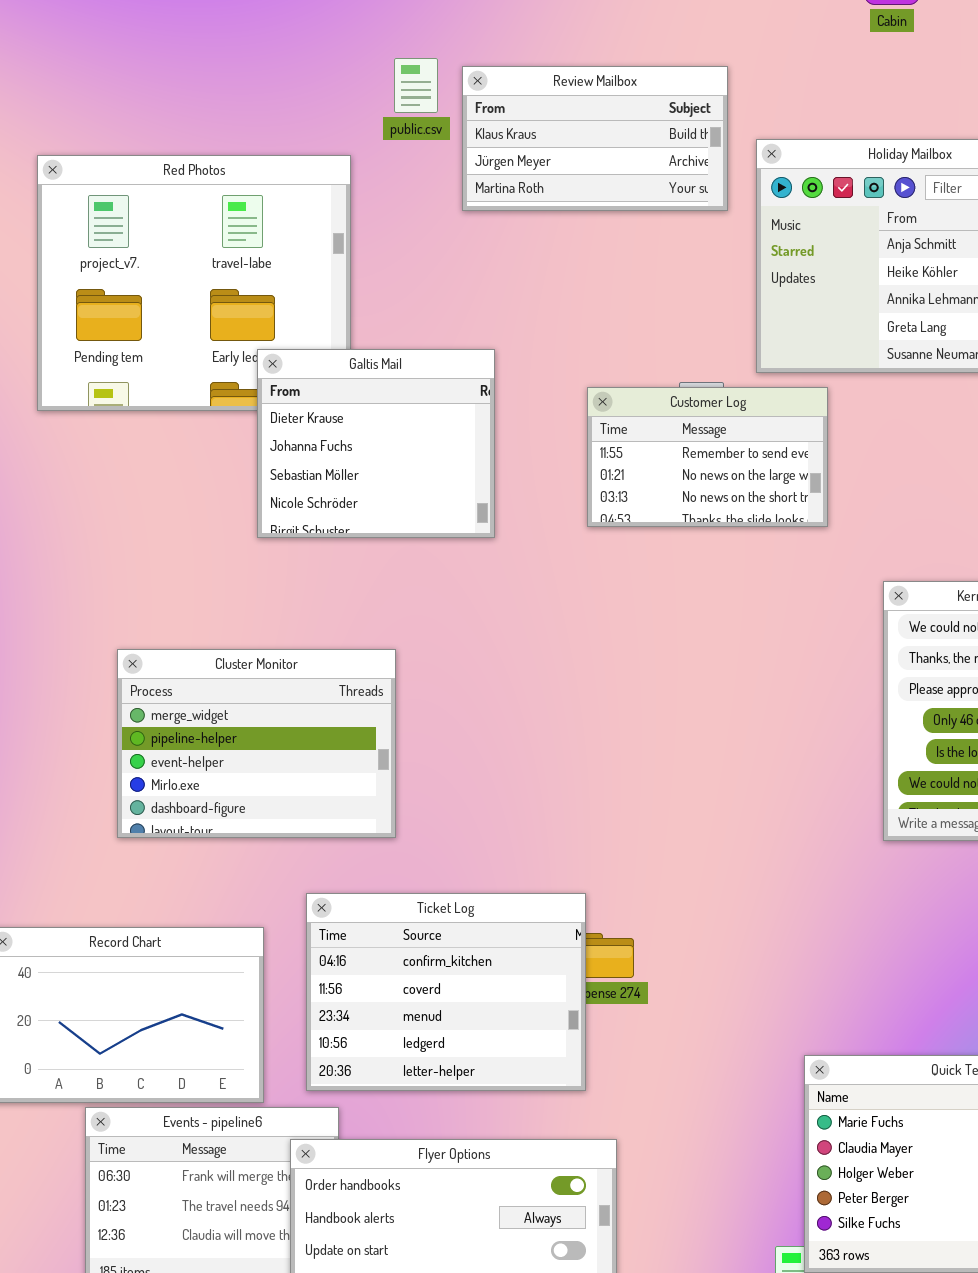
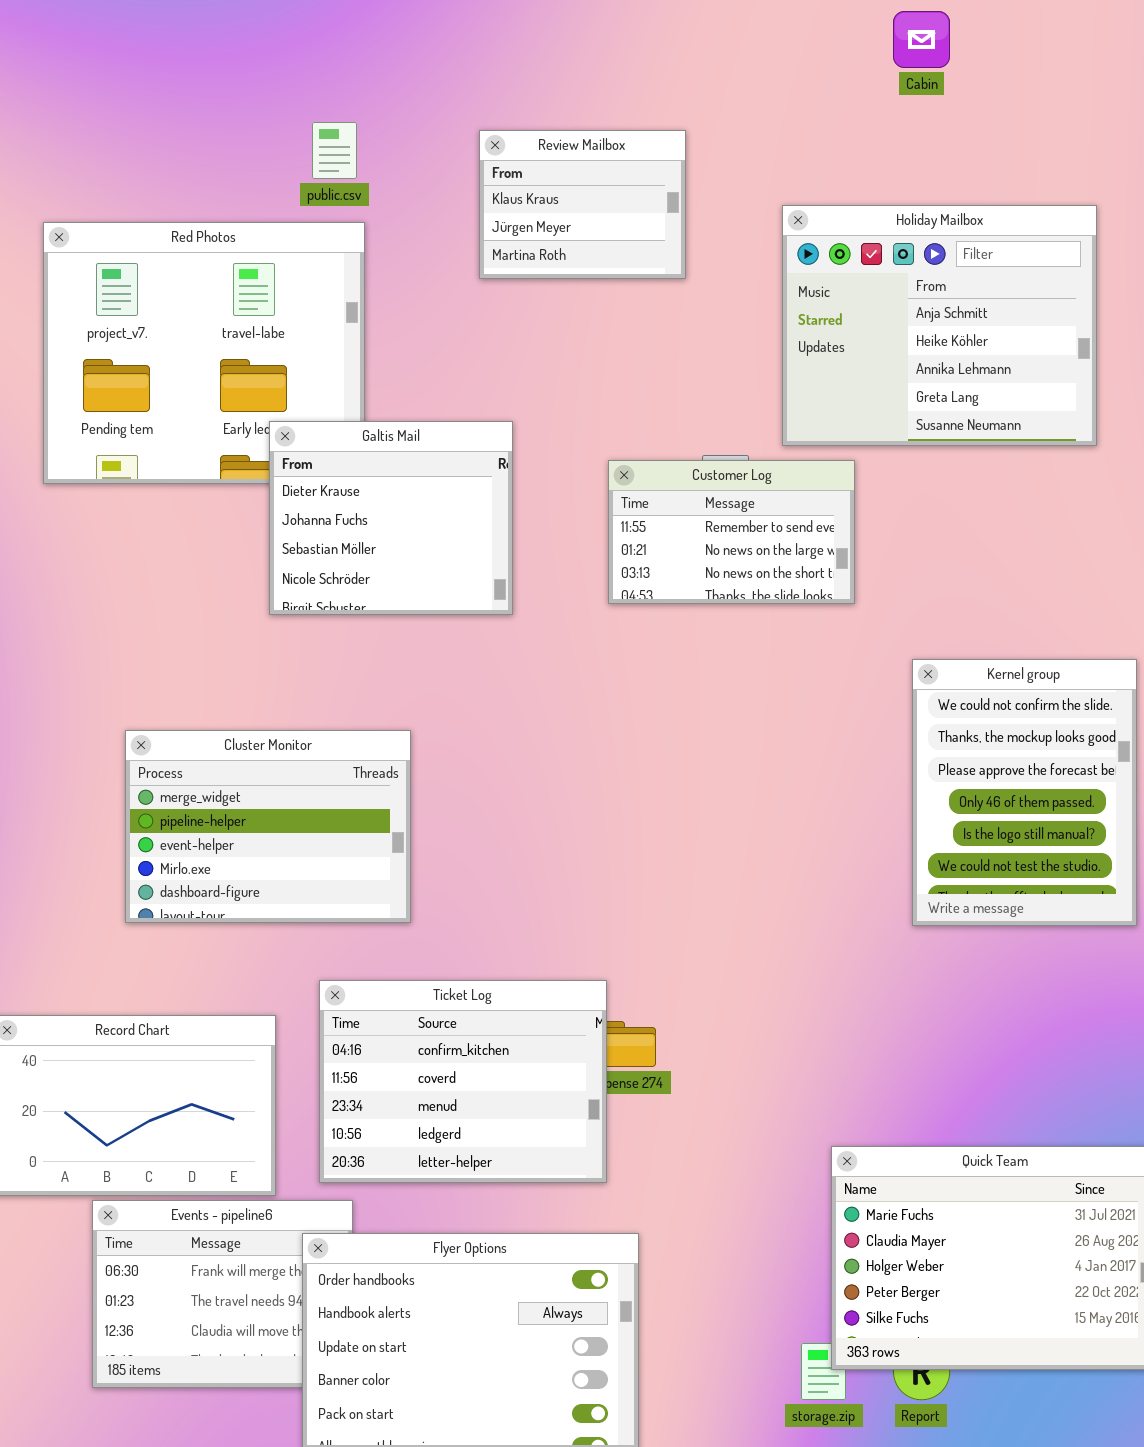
public.csv: [394,58,438,113] -> [312,122,357,179], moved
Review Mailbox: [462,66,728,211] -> [479,130,686,279], resized

